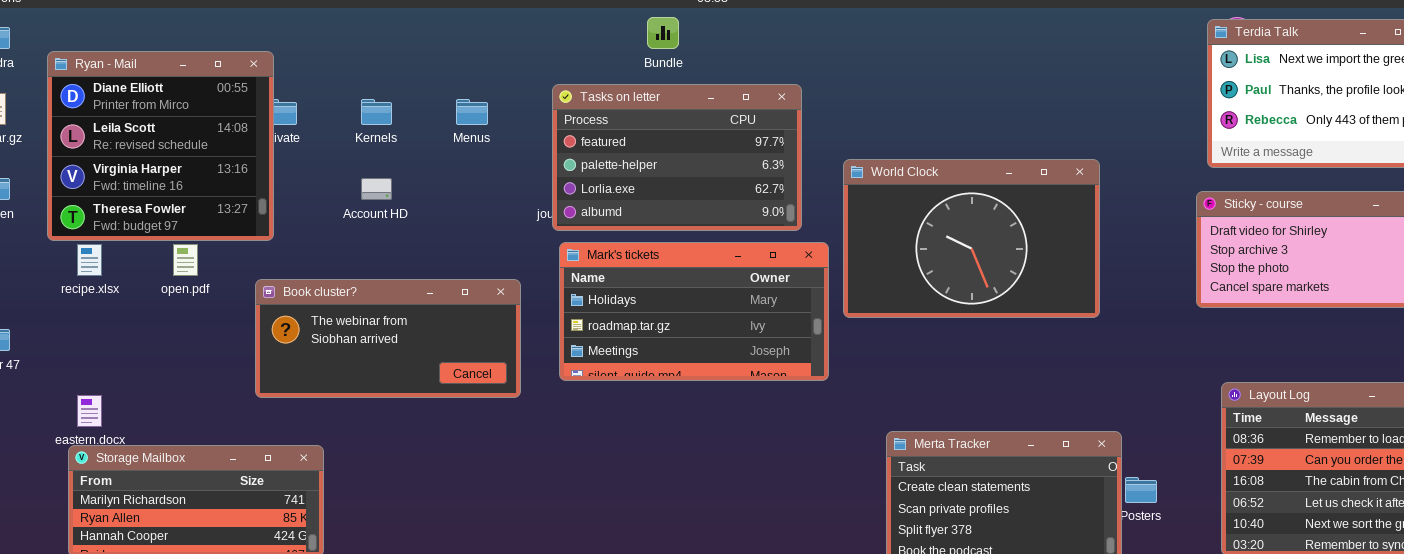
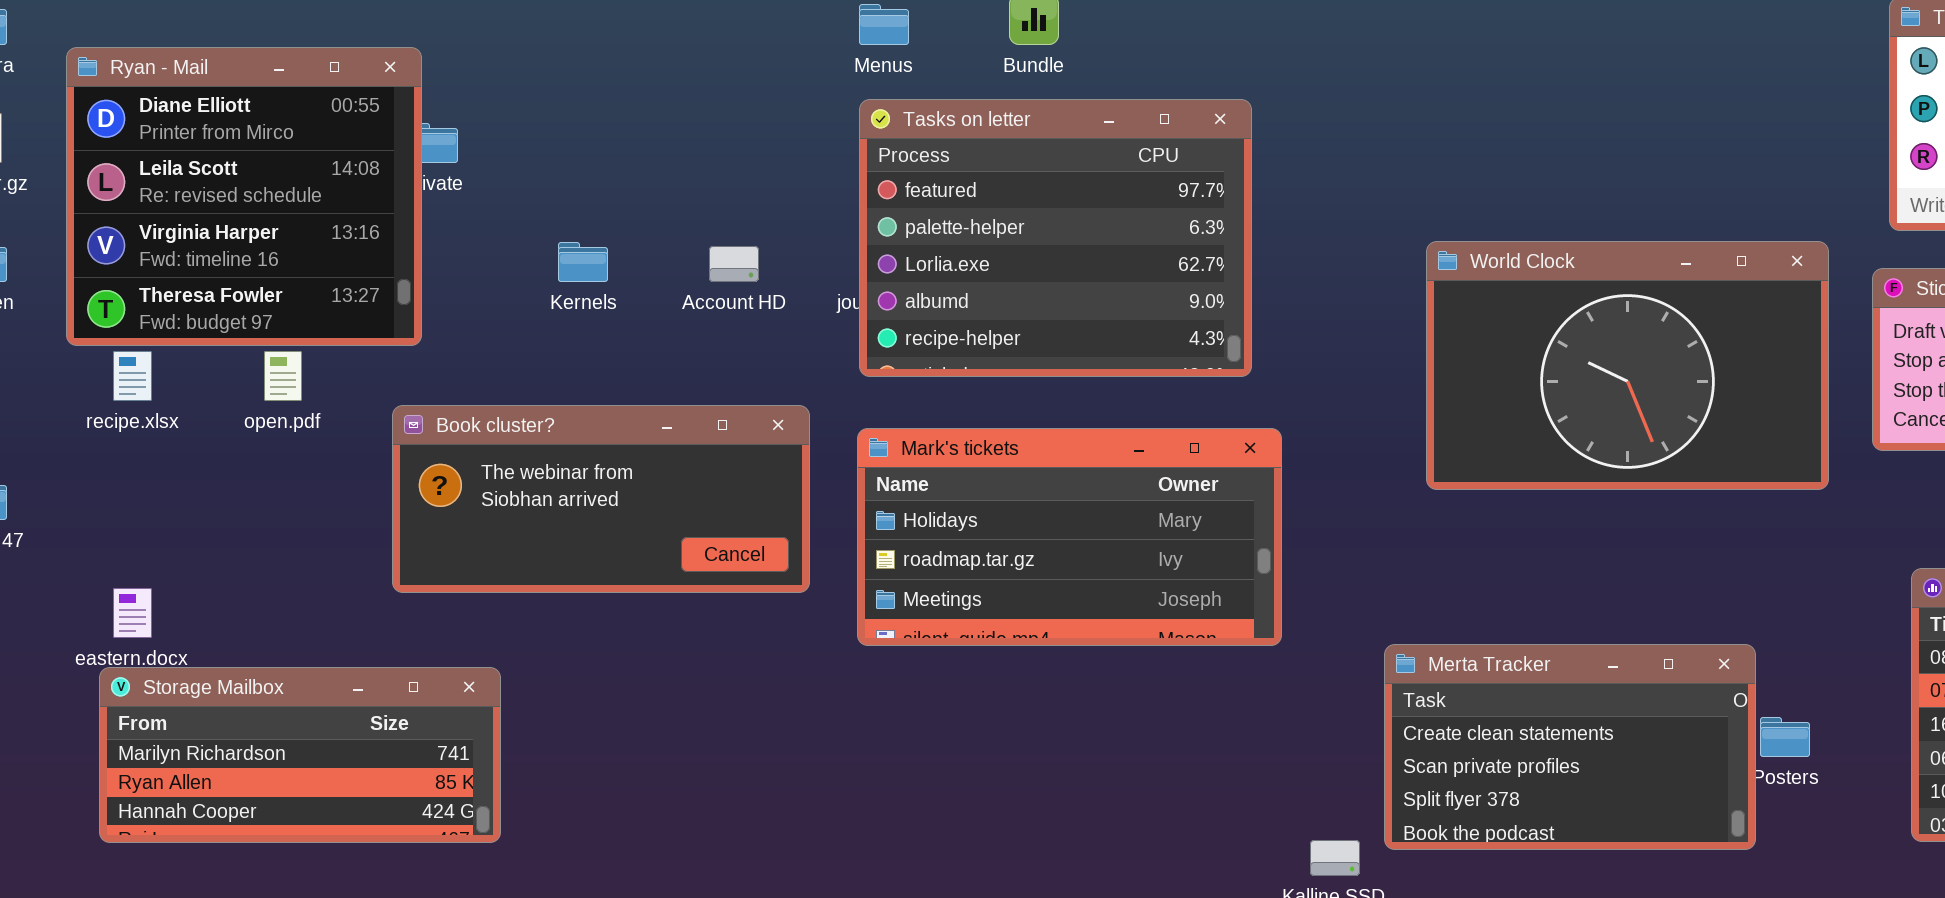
Tasks on letter: [552,84,802,231] -> [859,99,1252,377], resized
Kernels: [361,99,392,125] -> [558,242,608,282], moved
Menus: [456,99,488,125] -> [859,4,909,45], moved
World Clock: [843,159,1100,318] -> [1426,241,1829,490], moved
Account HD: [361,178,392,200] -> [709,246,759,282], moved
Mark's tickets: [559,242,829,381] -> [857,428,1282,646], moved

